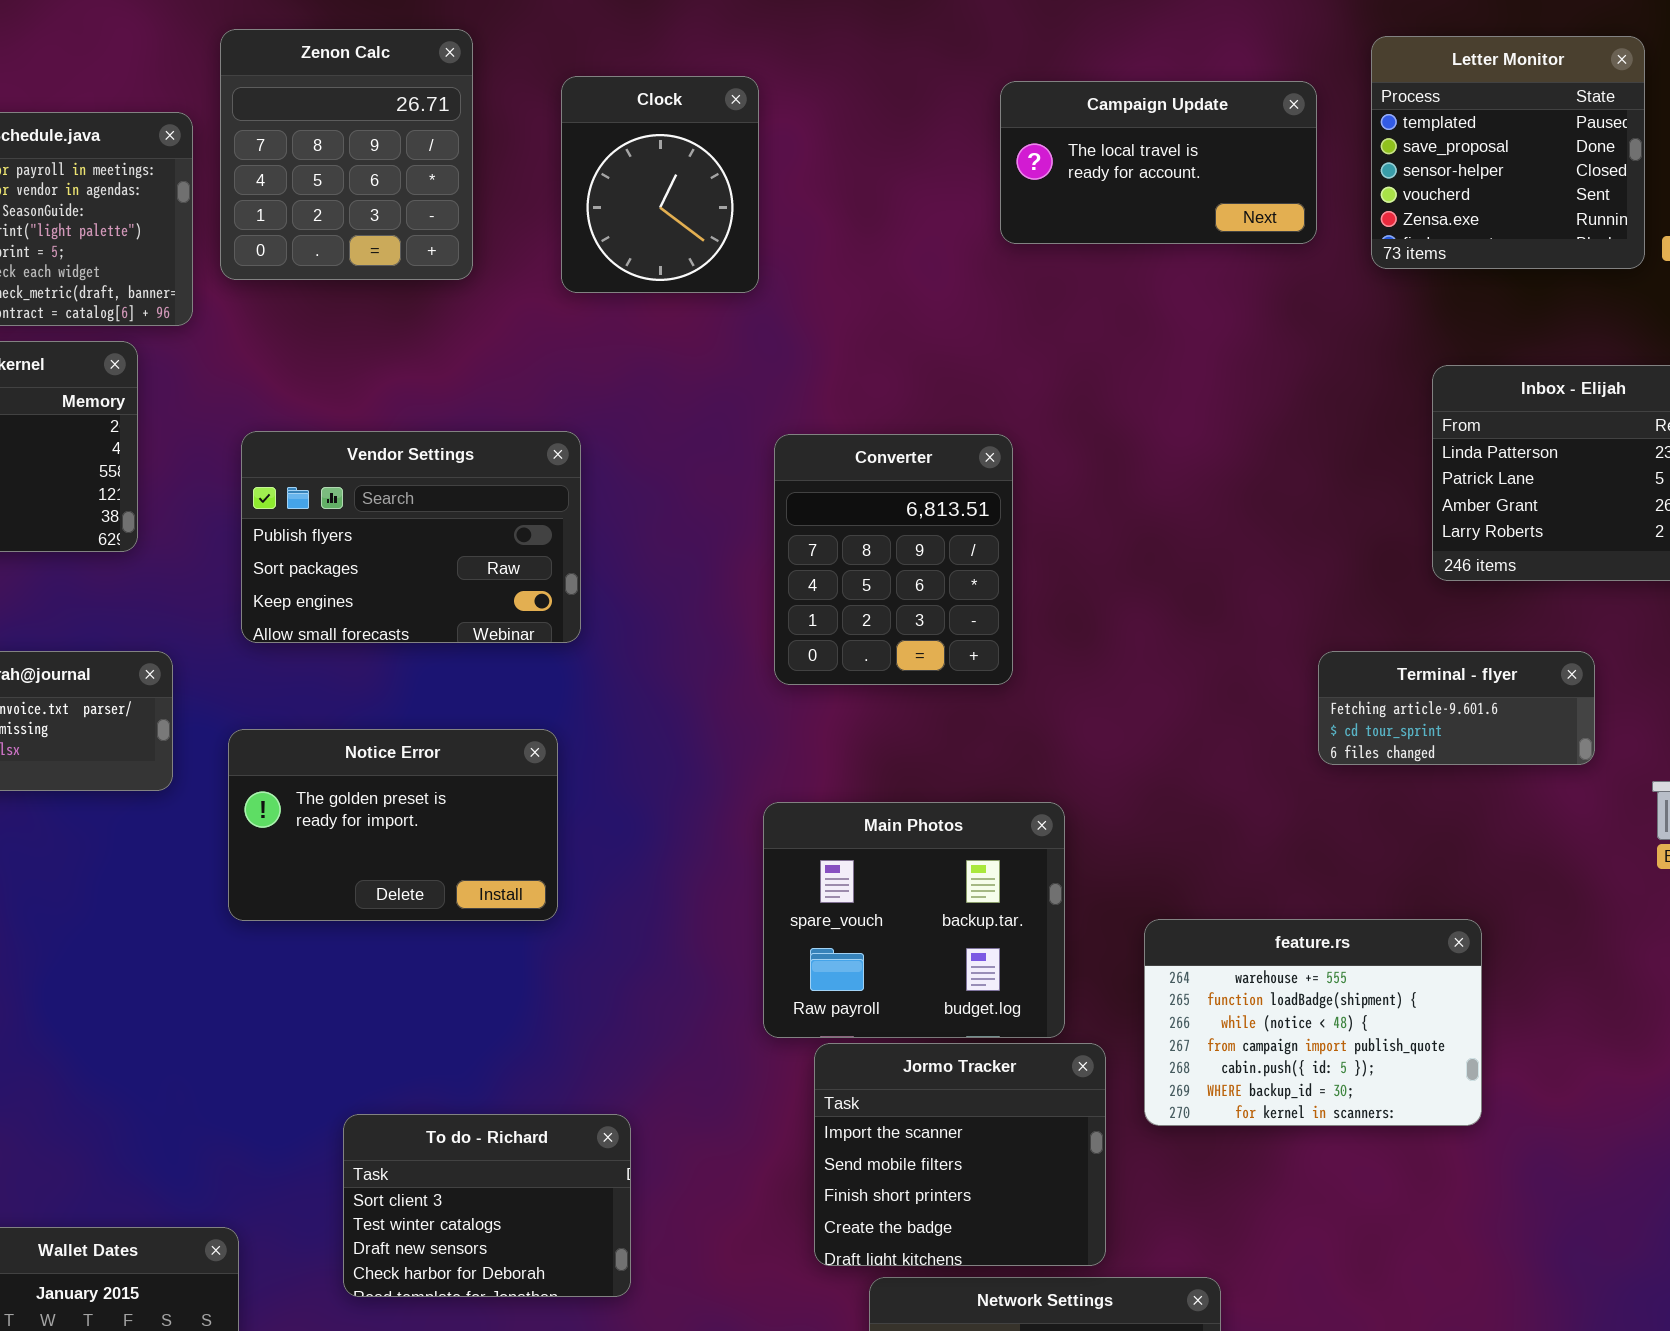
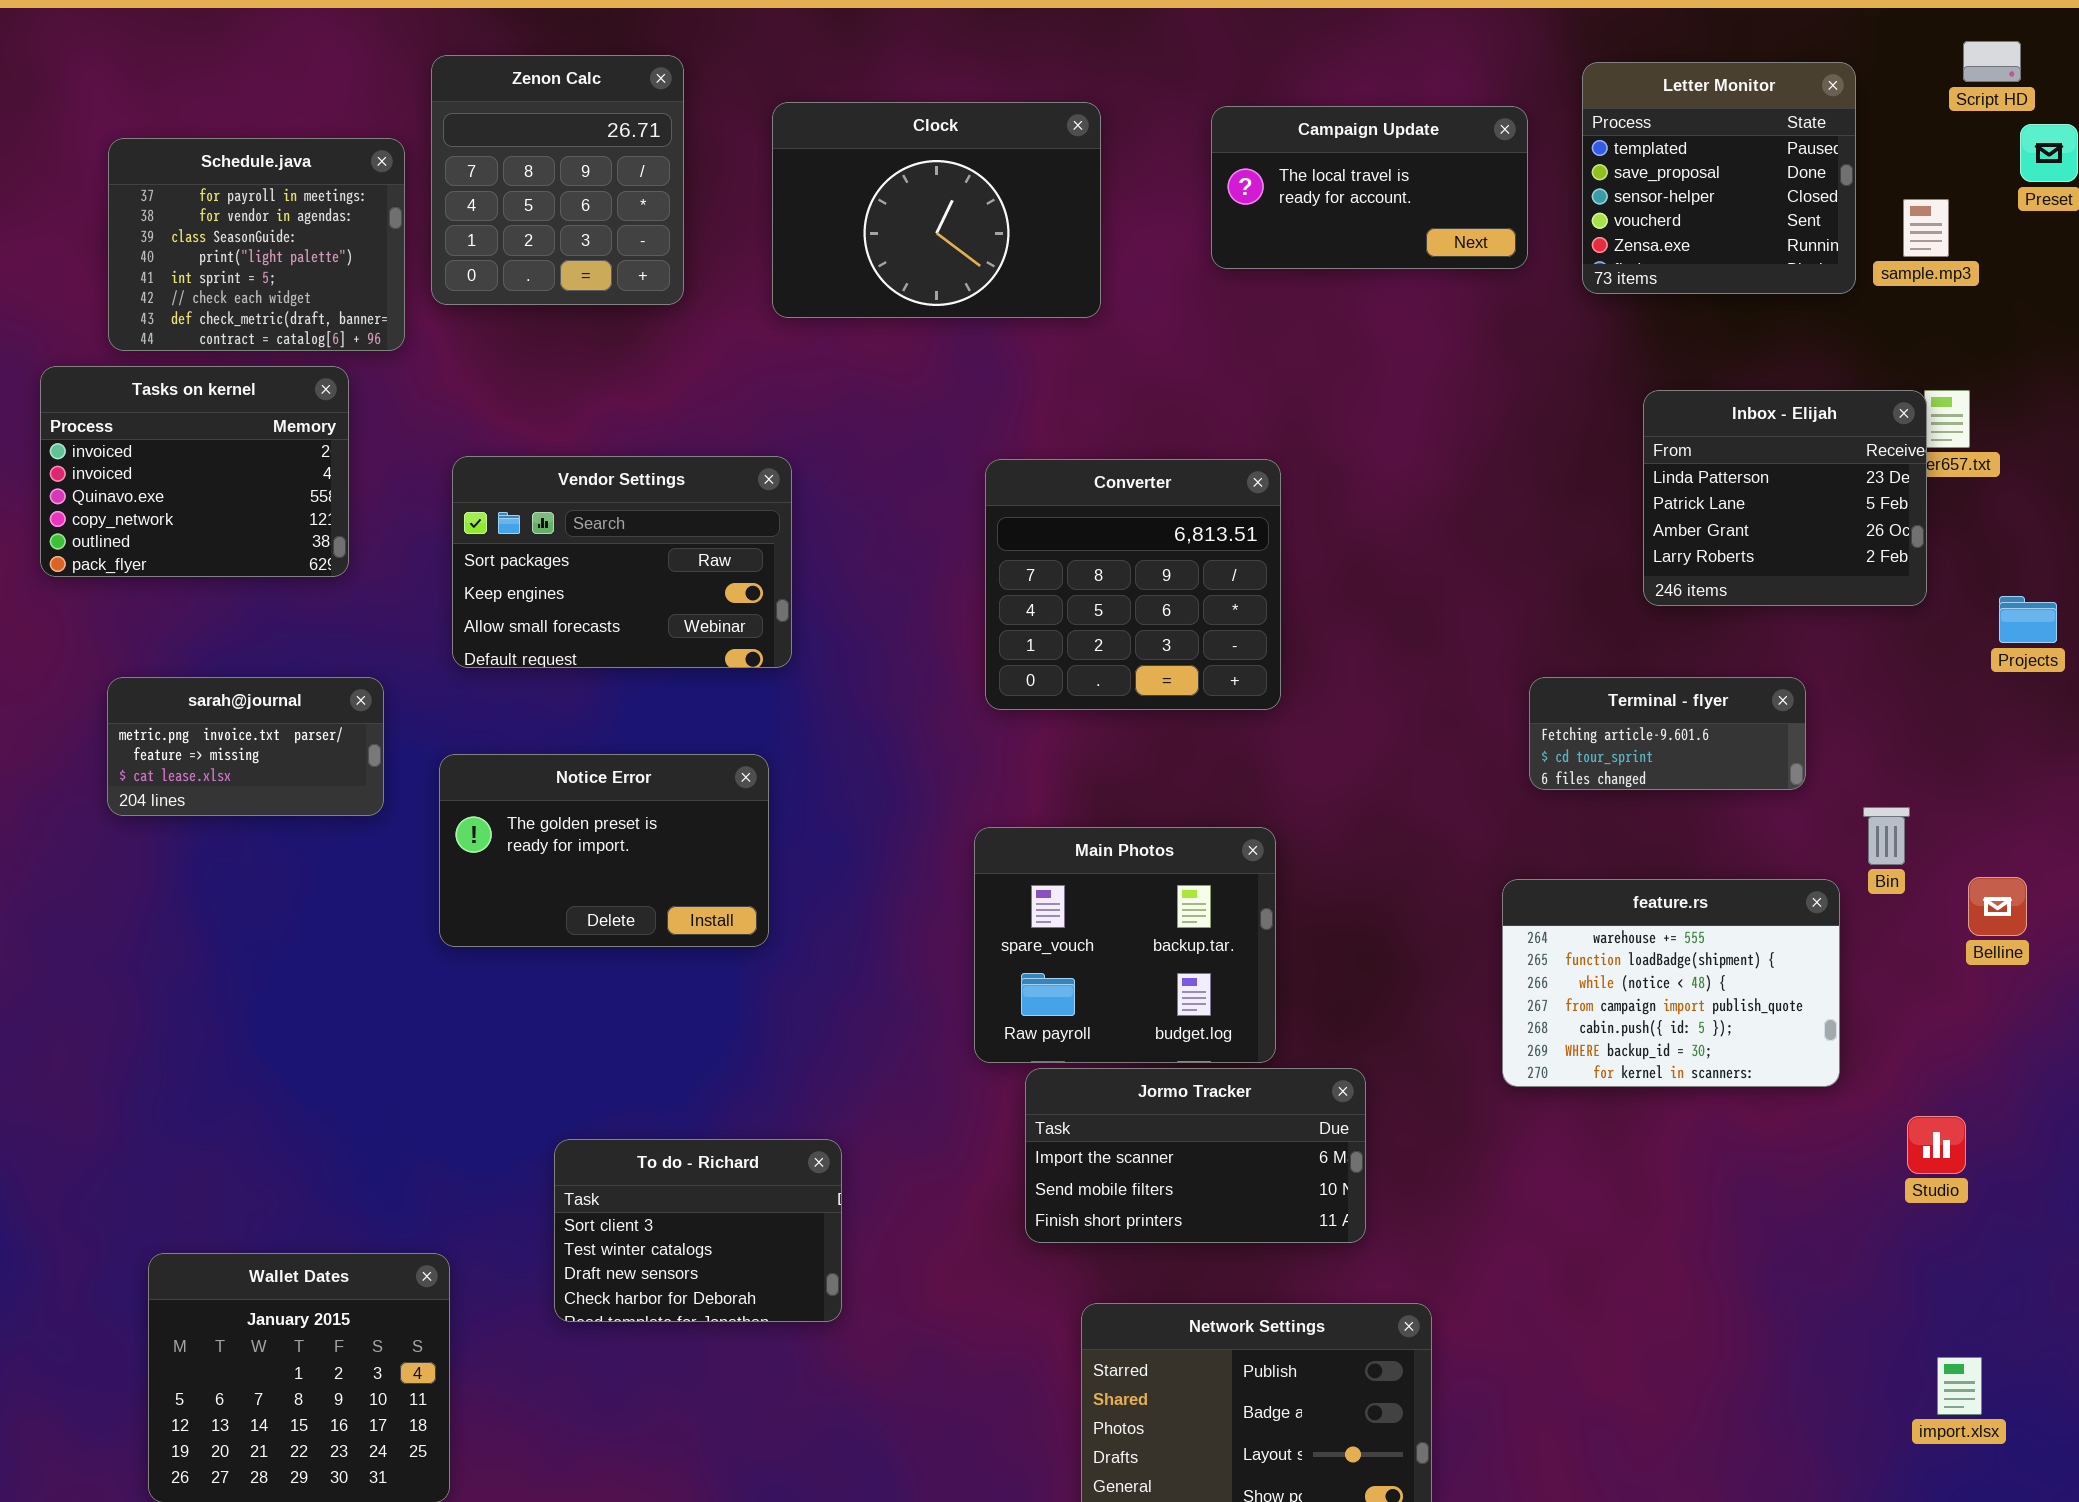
Clock: [561,76,759,293] -> [772,102,1101,318], resized
Vendor Settings: [241,431,581,643] -> [452,456,792,668], scrolled down 1 row
Converter: [774,434,1013,685] -> [985,459,1281,710], resized
feature.rs: [1144,919,1482,1126] -> [1502,879,1840,1087], moved
Jormo Tracker: [814,1043,1106,1266] -> [1025,1068,1366,1243], resized

